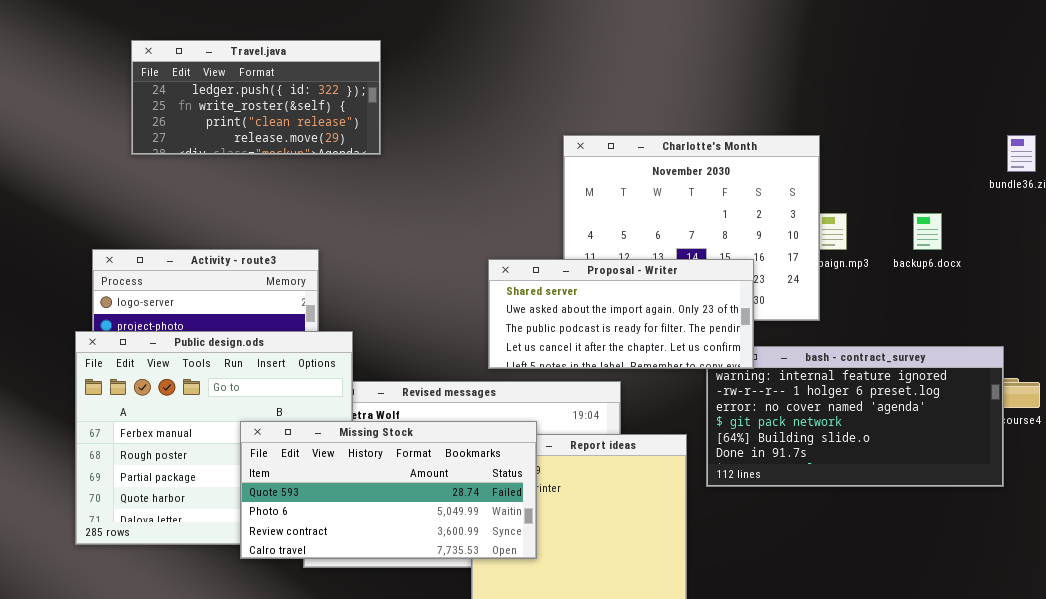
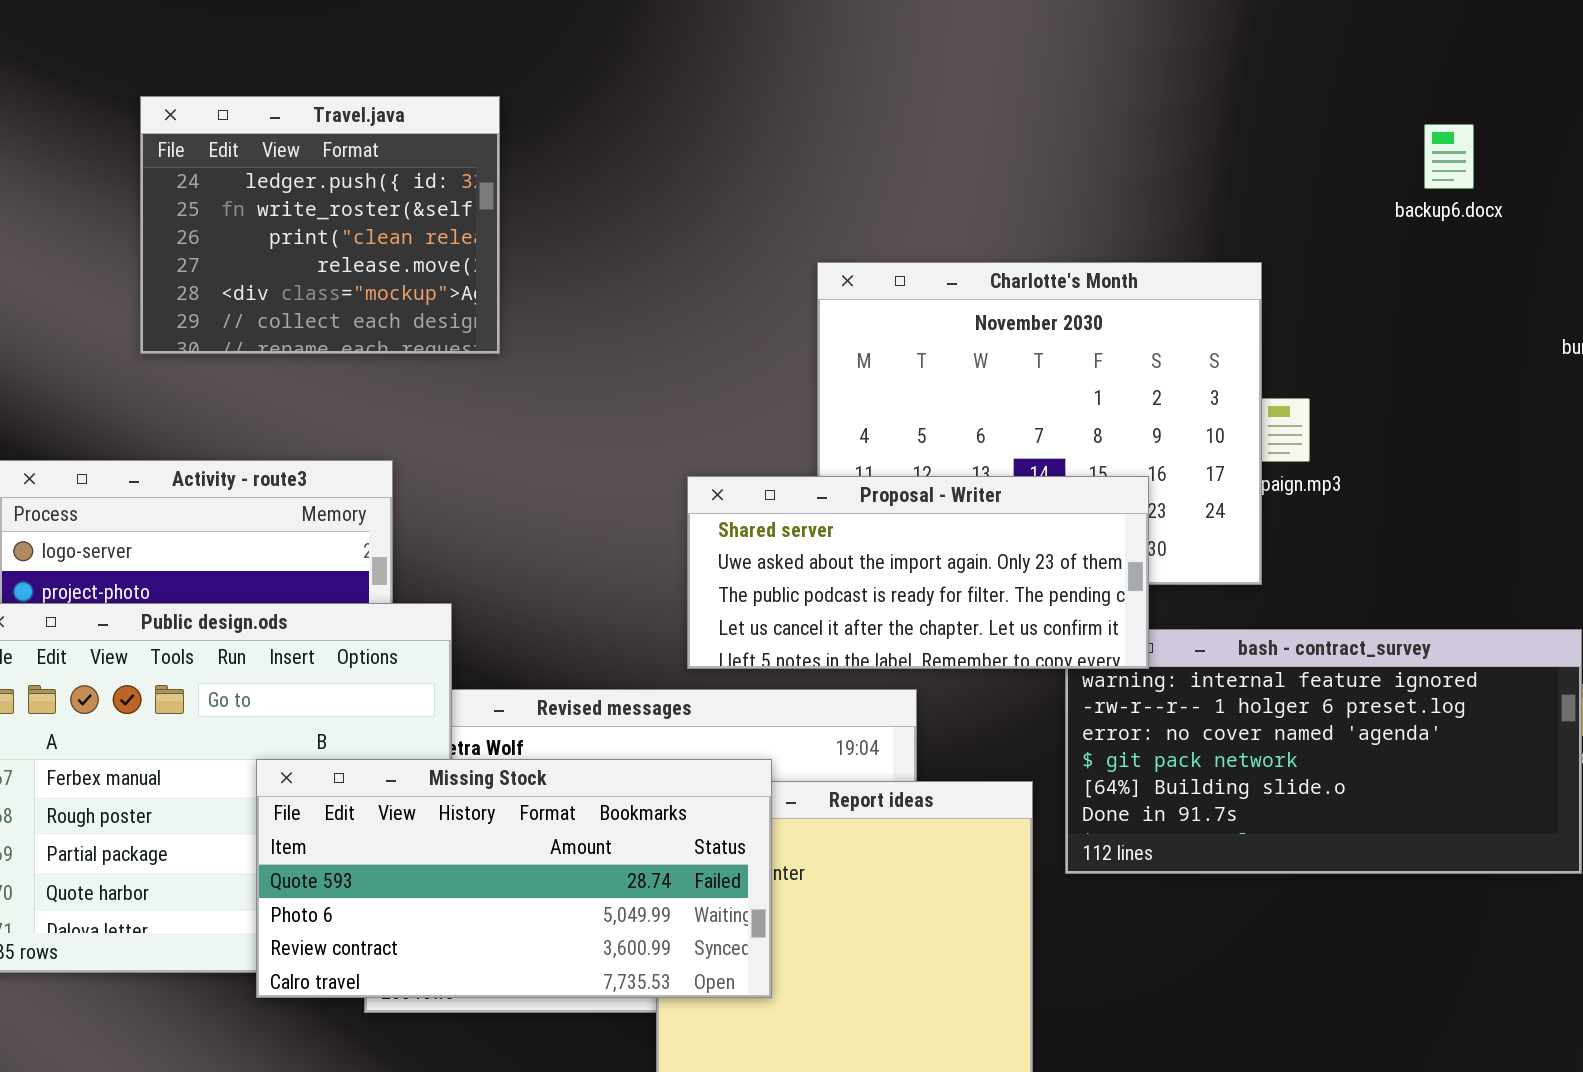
Travel.java: [131,40,381,155] -> [140,96,500,354], resized
backup6.docx: [913,213,942,250] -> [1424,124,1474,189], moved

